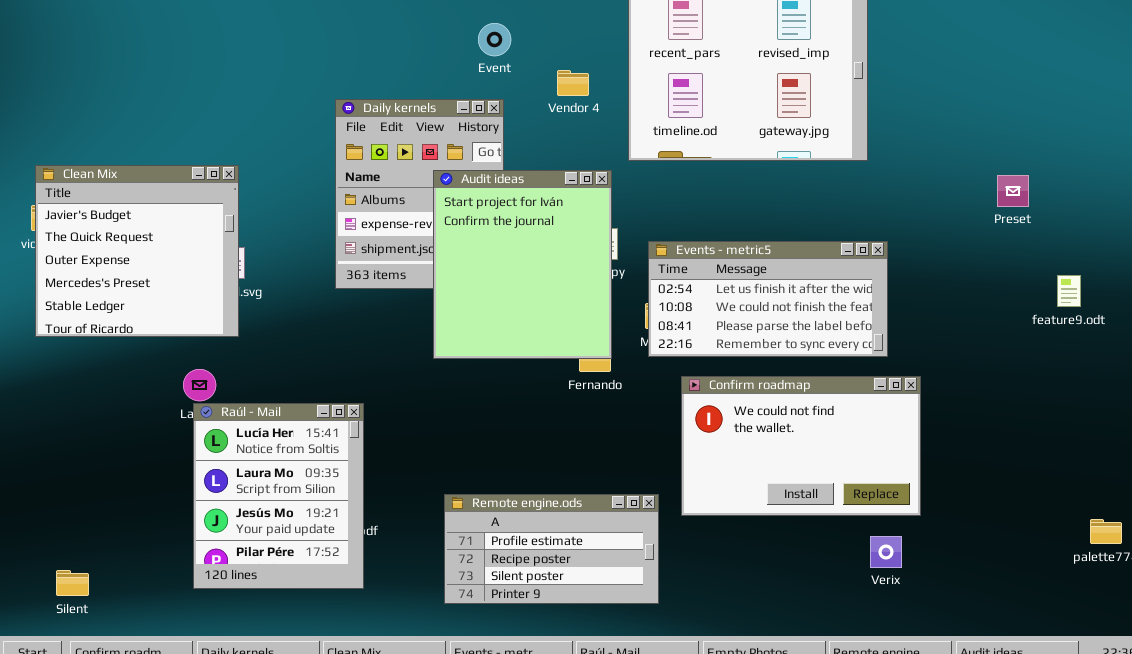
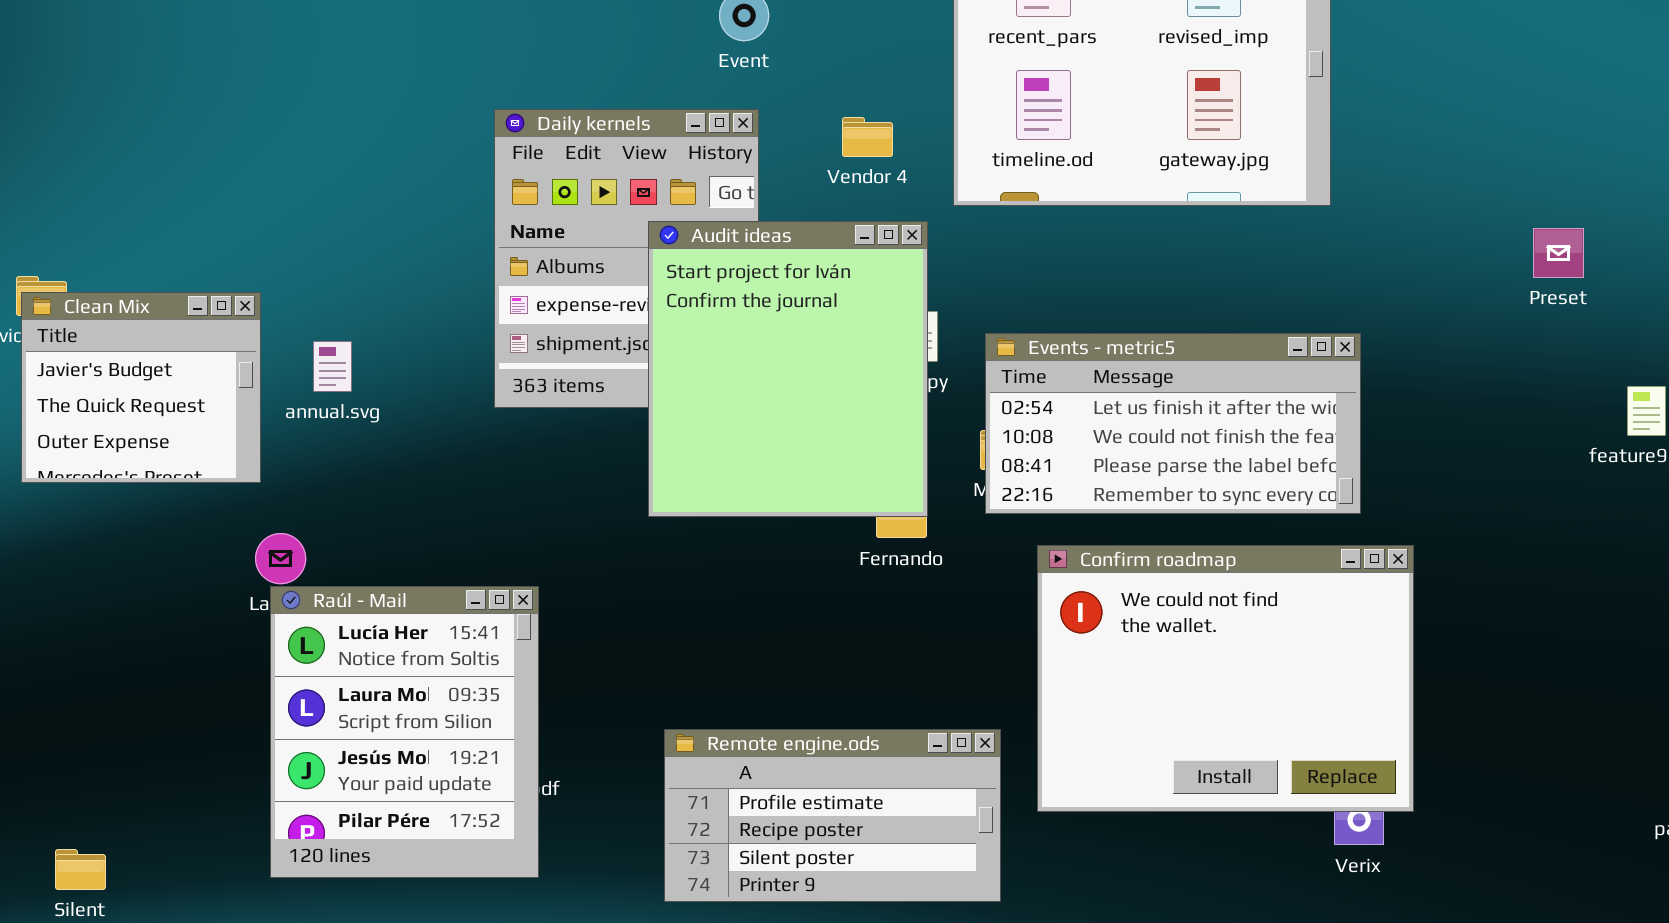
Vendor 4: [557,70,589,96] -> [842,117,893,157], moved
Clean Mix: [35,165,239,337] -> [21,292,261,483], resized
Confirm roadmap: [681,376,921,516] -> [1037,545,1414,812], resized

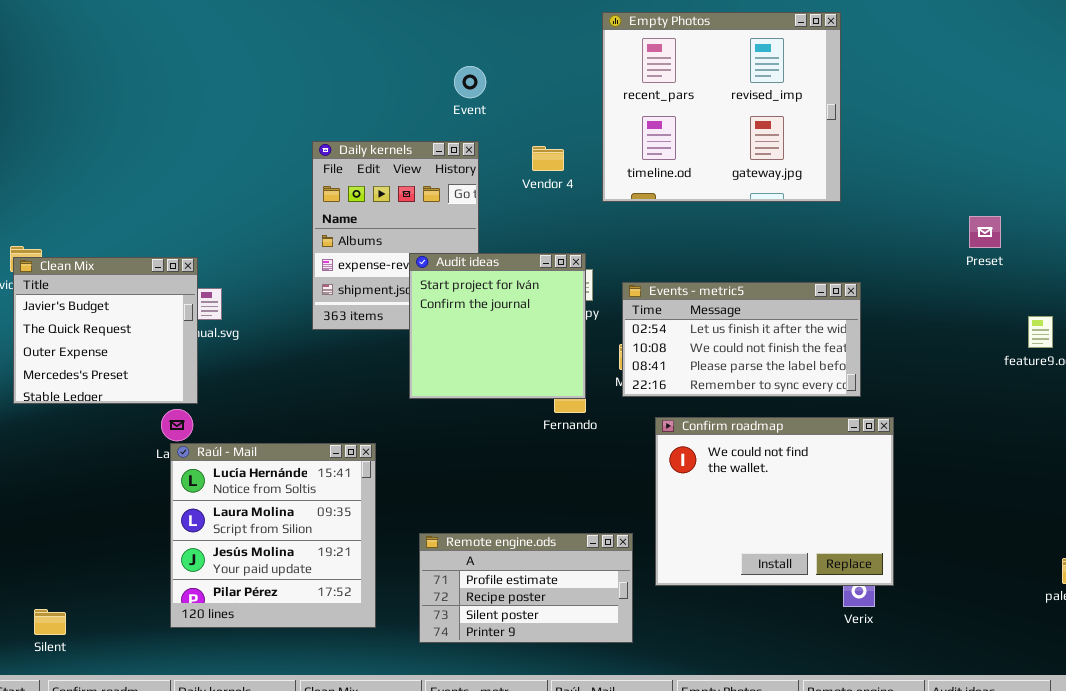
Audit ideas: [648,221,928,517] -> [409,253,586,399], resized
Clean Mix: [21,292,261,483] -> [13,257,198,404], resized
Raúl - Mail: [270,586,539,878] -> [170,443,376,628], resized

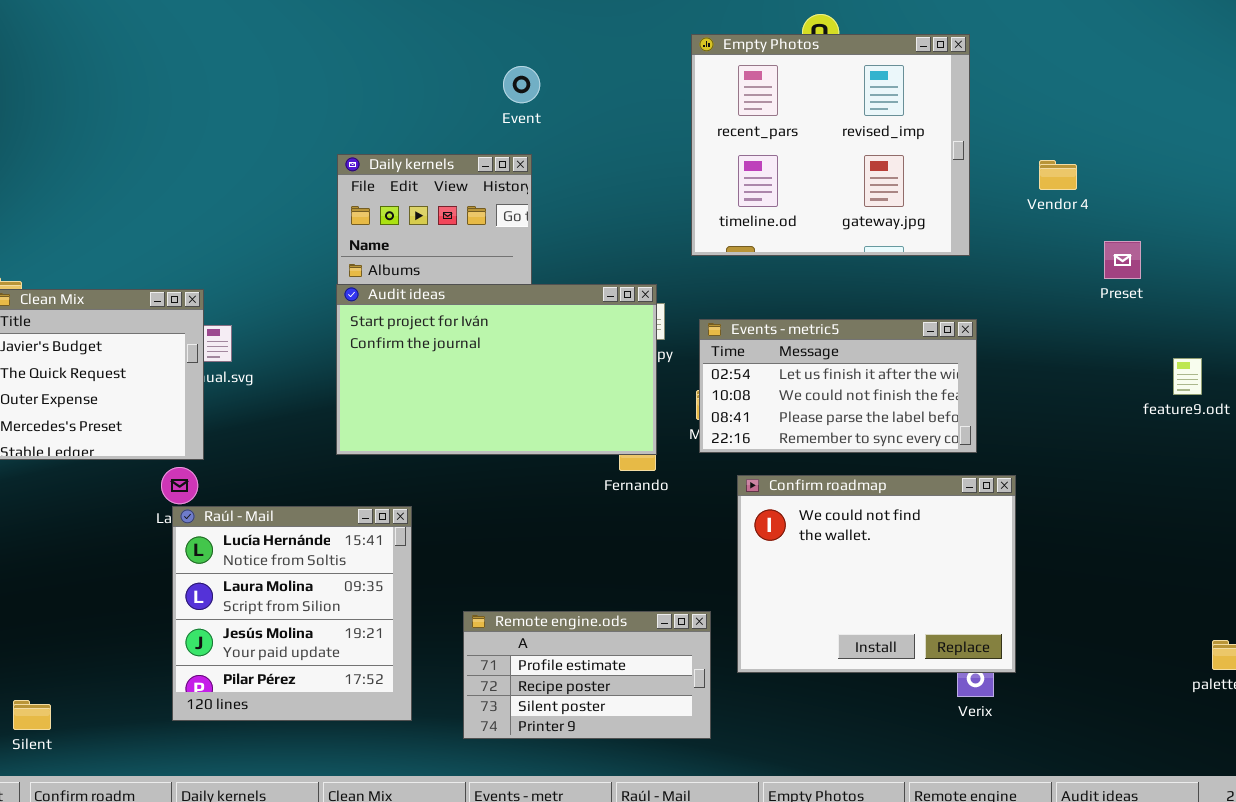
Empty Photos: [602,12,841,202] -> [691,34,970,256], moved
Vendor 4: [532,146,564,171] -> [1039,160,1077,190], moved
Audit ideas: [409,253,586,399] -> [336,284,657,455], resized

